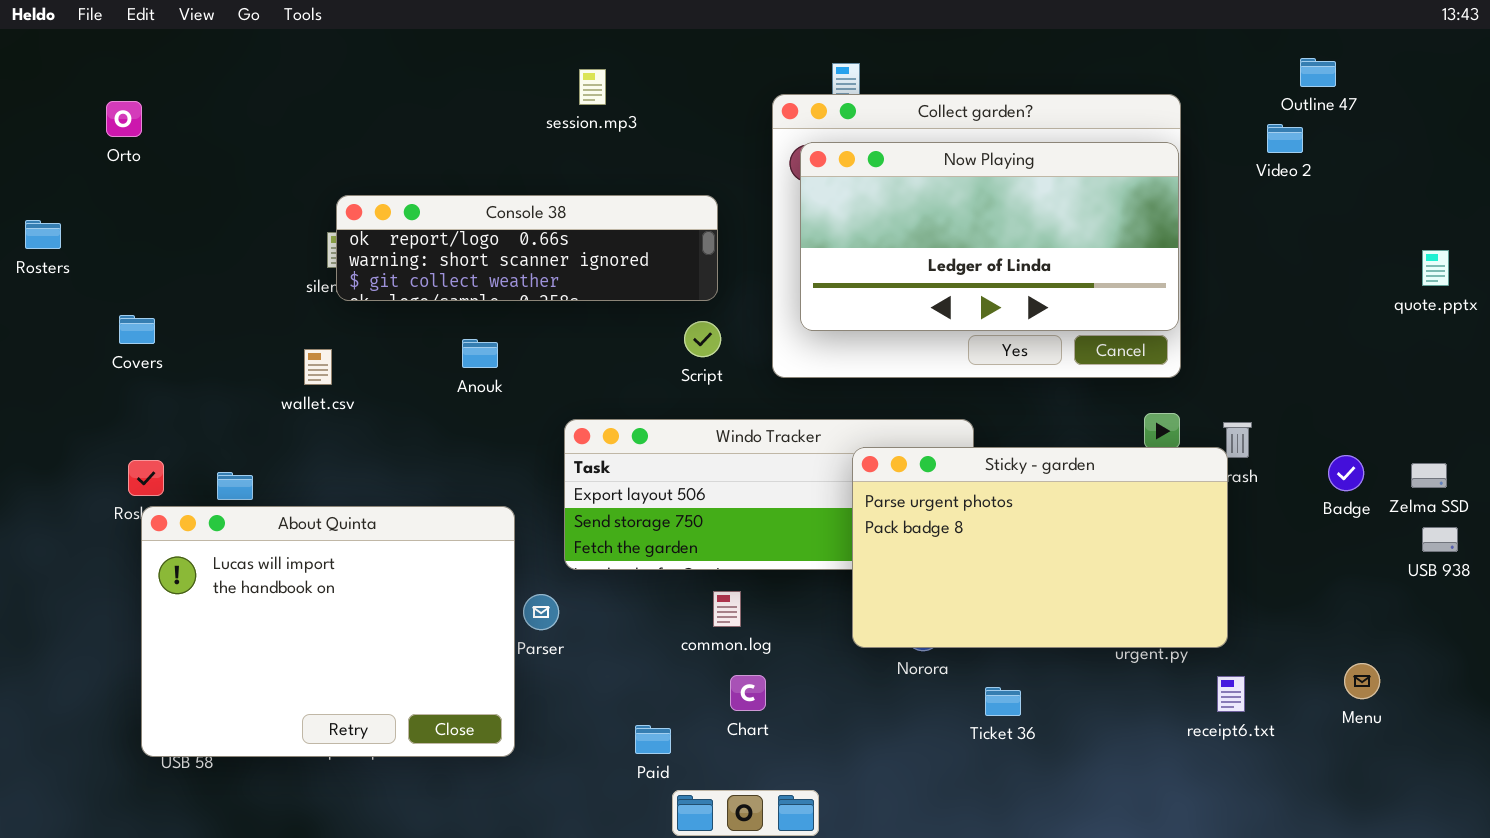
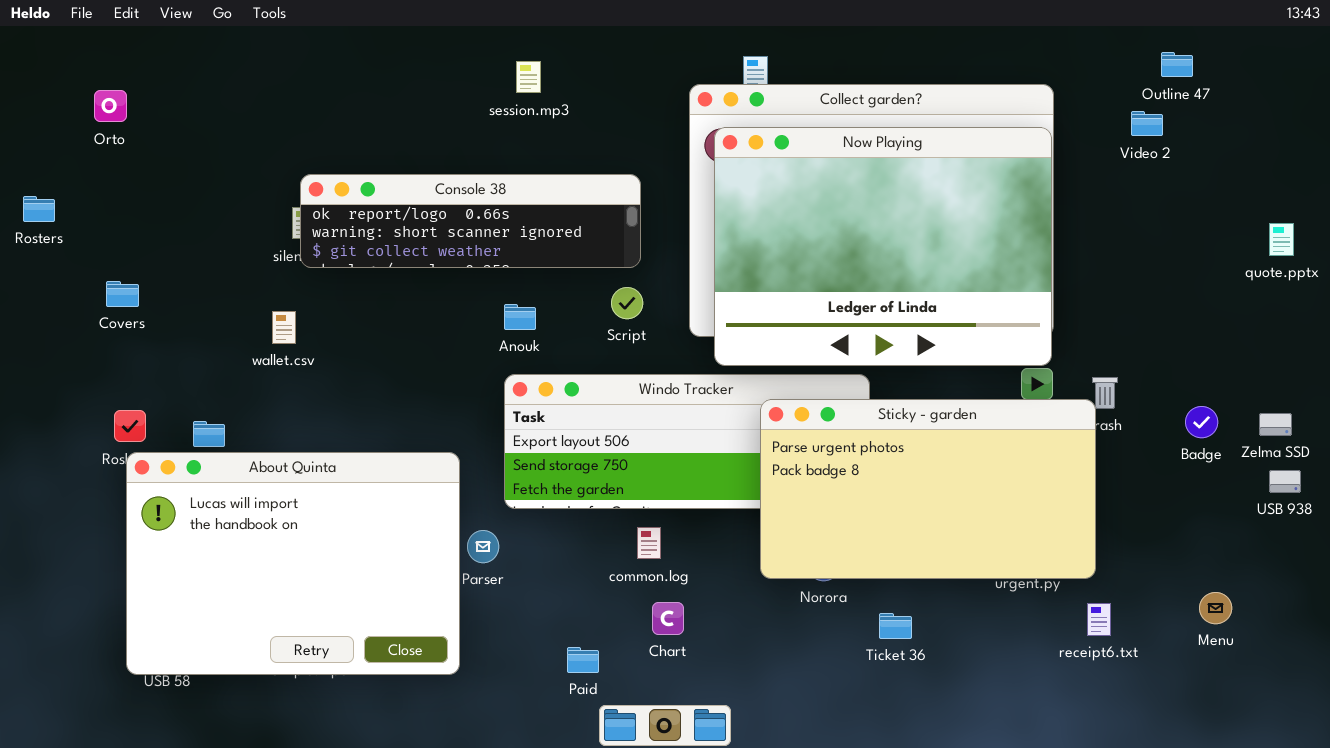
Now Playing: [800,142,1179,331] -> [714,127,1052,366], resized
Anouk: [462,339,498,368] -> [504,304,536,330], moved

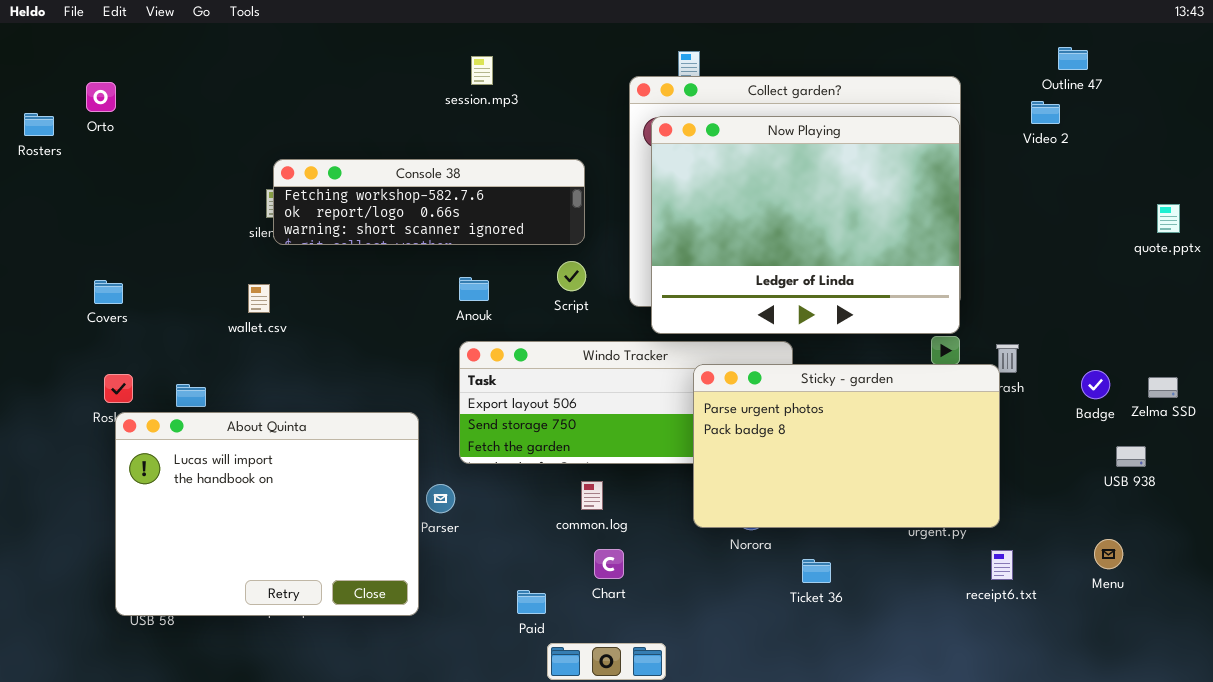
Console 38: [300,174,641,268] -> [273,159,585,245], scrolled up 1 row
Rosters: [23,196,55,222] -> [24,113,54,136], moved
Covers: [106,281,139,307] -> [94,280,123,304], moved
USB 938: [1269,470,1301,493] -> [1116,446,1146,467], moved

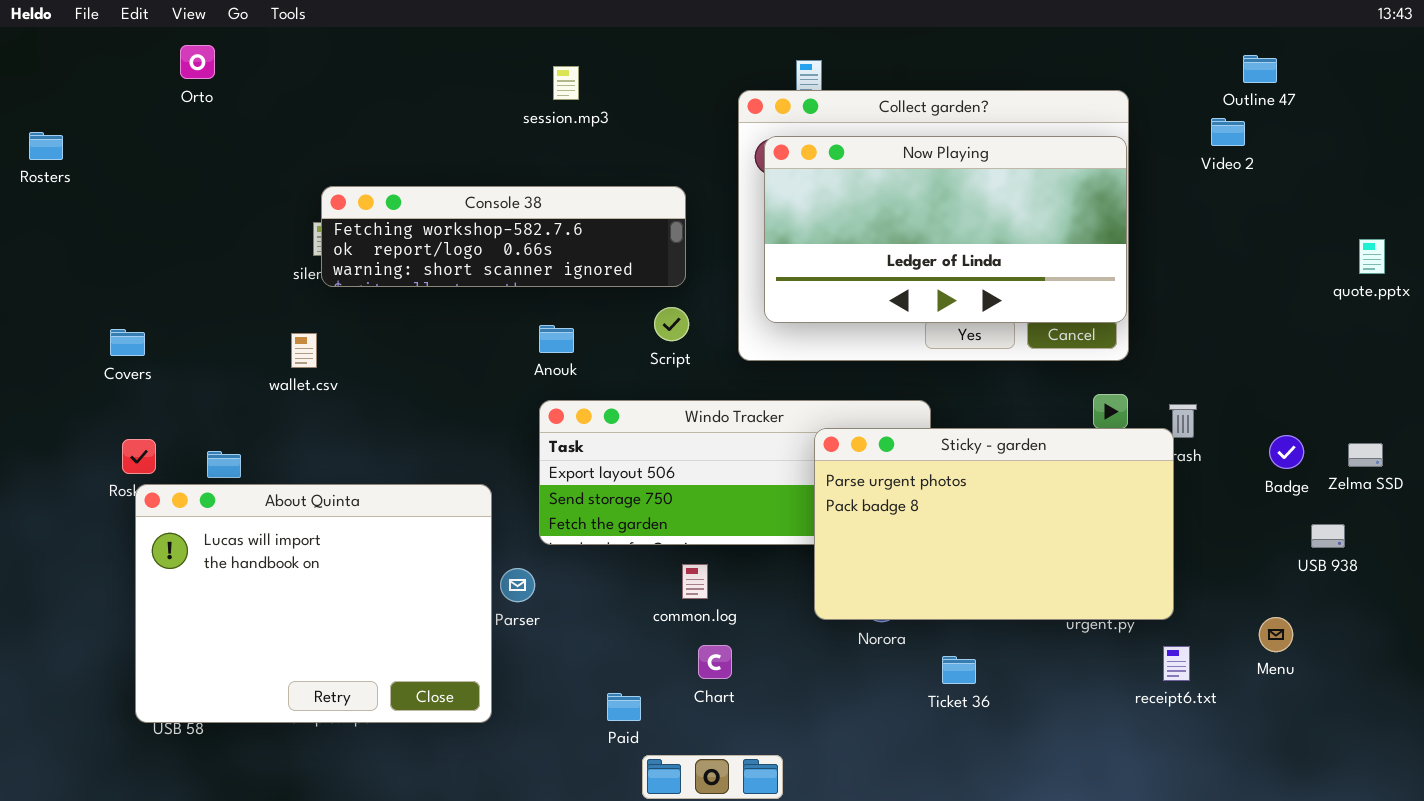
Orto: [86,82,116,112] -> [180,45,215,79], moved
Now Playing: [651,116,960,334] -> [764,136,1127,323], resized
Menu: [1094,539,1123,569] -> [1259,617,1293,652], moved

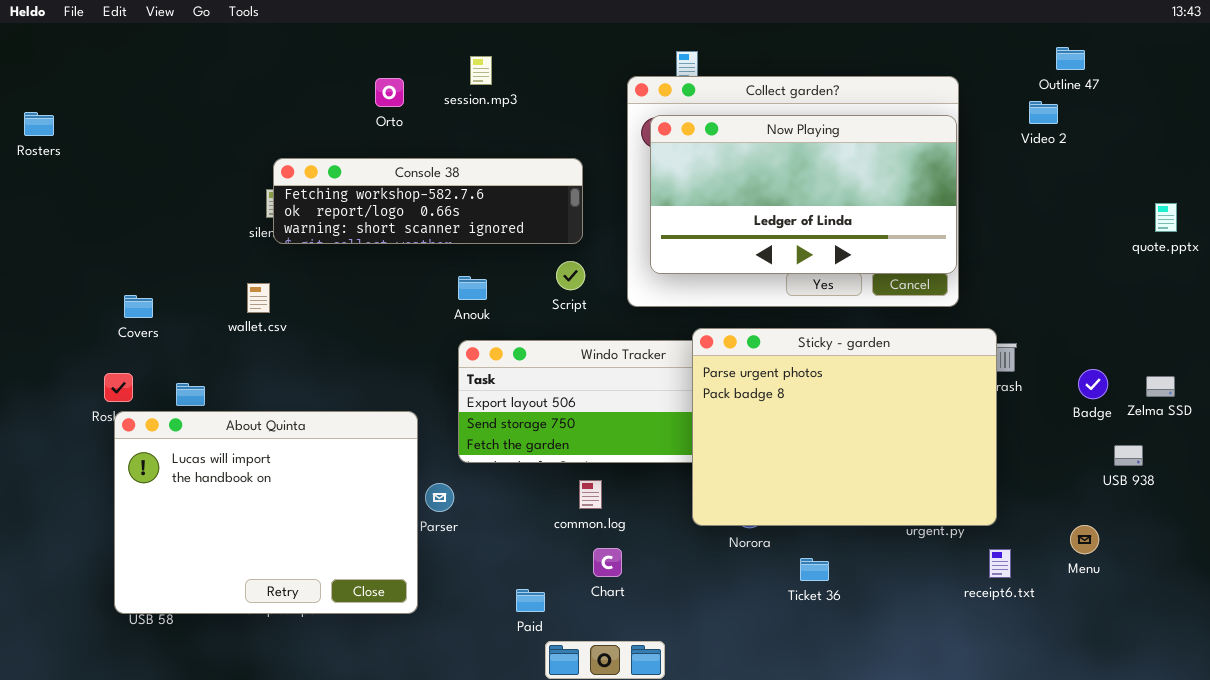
Orto: [180,45,215,79] -> [375,78,404,107], moved
Covers: [110,329,145,356] -> [124,295,153,318], moved
Sticky - garden: [814,428,1174,620] -> [692,328,997,526], resized

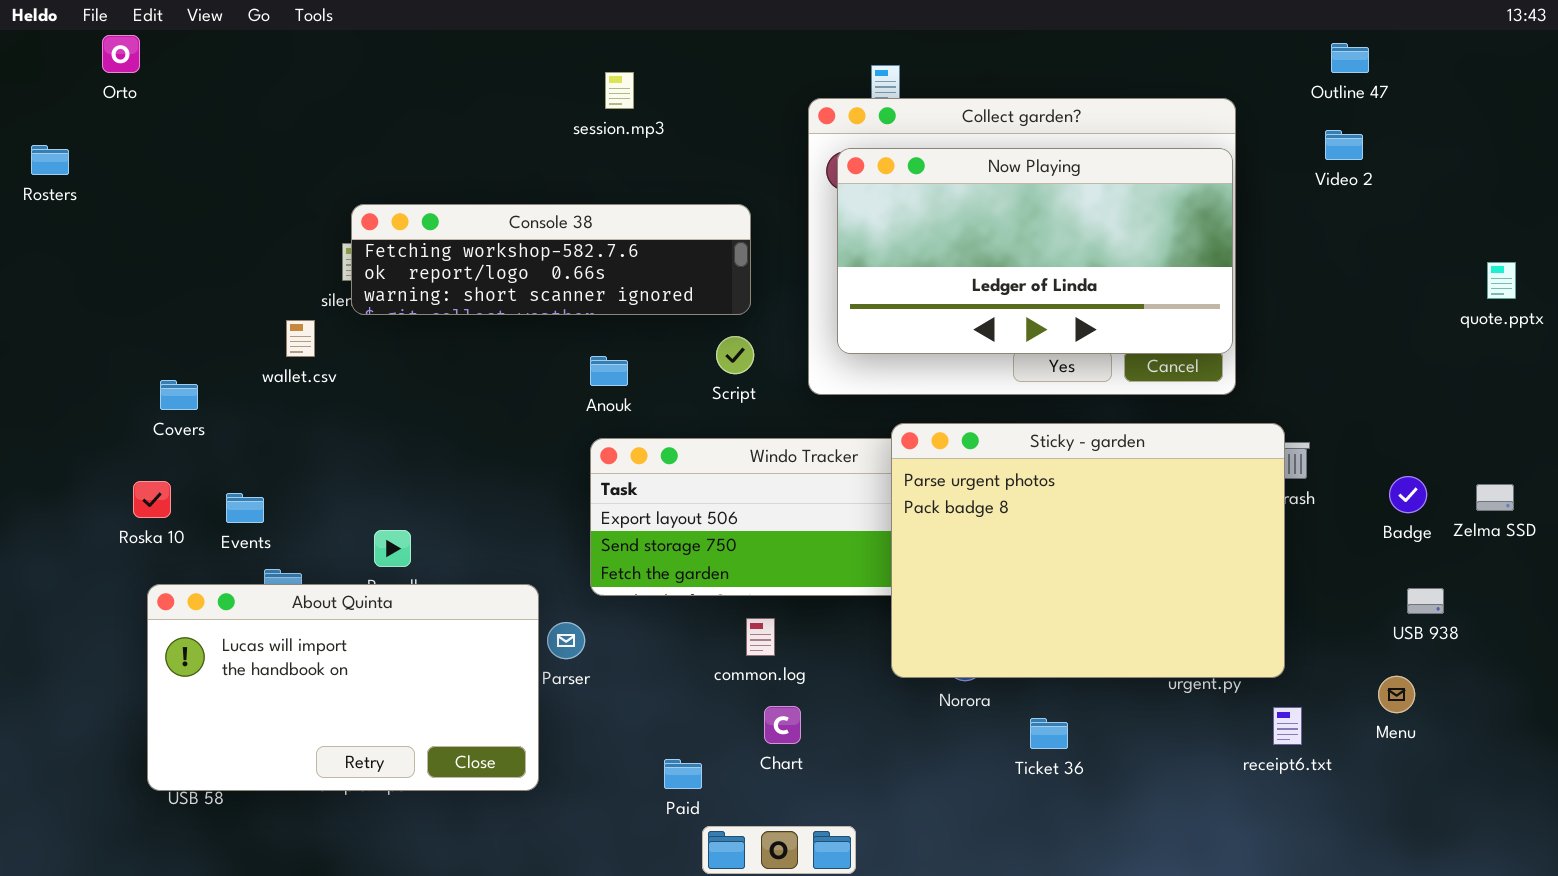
Outline 47: [1056,47,1085,70] -> [1331,43,1369,73], moved
Orto: [375,78,404,107] -> [102,35,140,73], moved
wallet.csv: [247,283,270,313] -> [286,320,315,357], moved
About Quinta: [114,411,418,614] -> [147,584,539,791], resized
USB 938: [1114,445,1143,466] -> [1407,588,1444,614], moved

